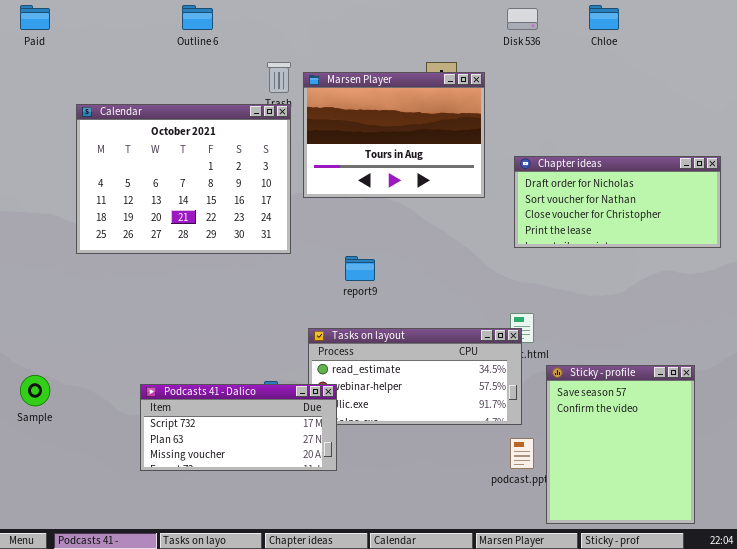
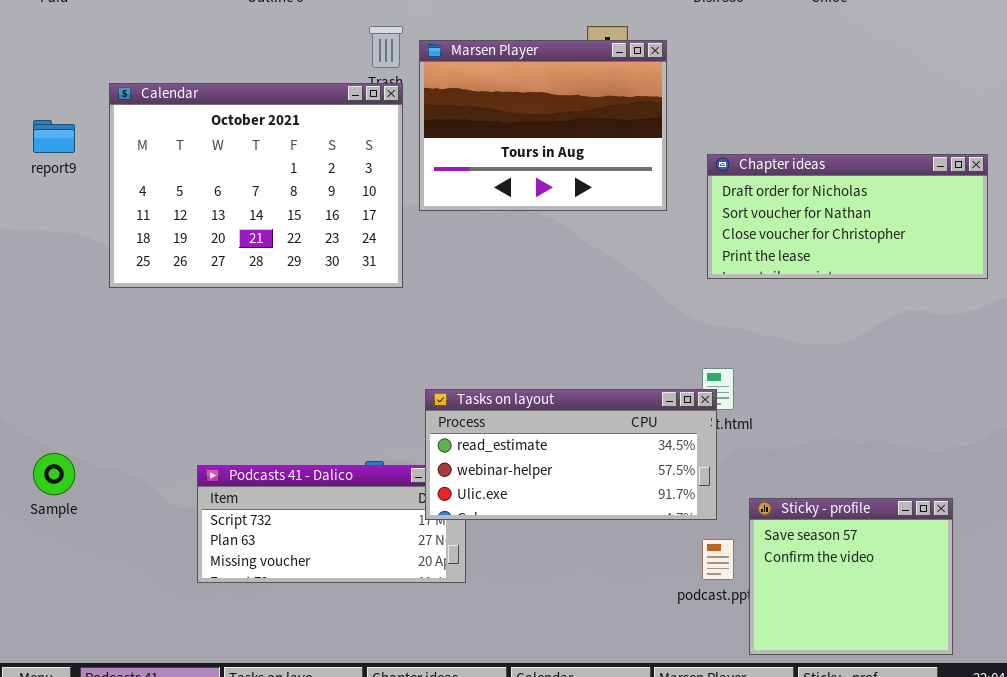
report9: [345,256,375,281] -> [33,120,75,153], moved
Tasks on layout: [308,328,522,425] -> [425,389,717,520], raised
Sticky - profile: [546,365,695,524] -> [749,498,953,655], resized

